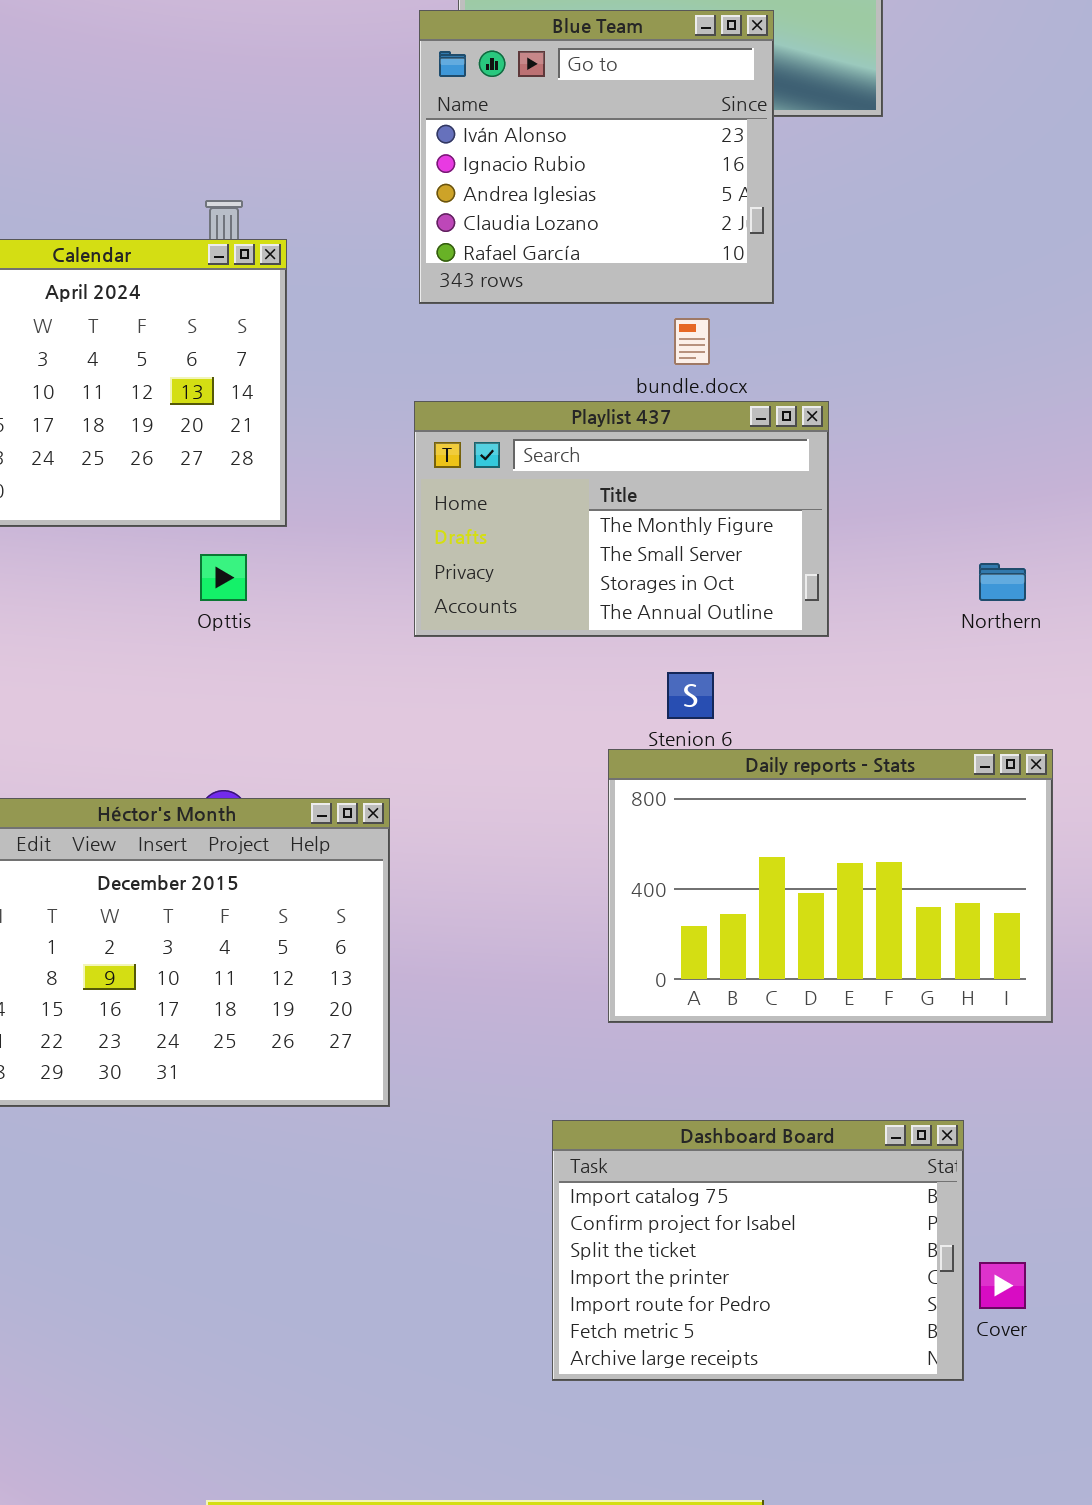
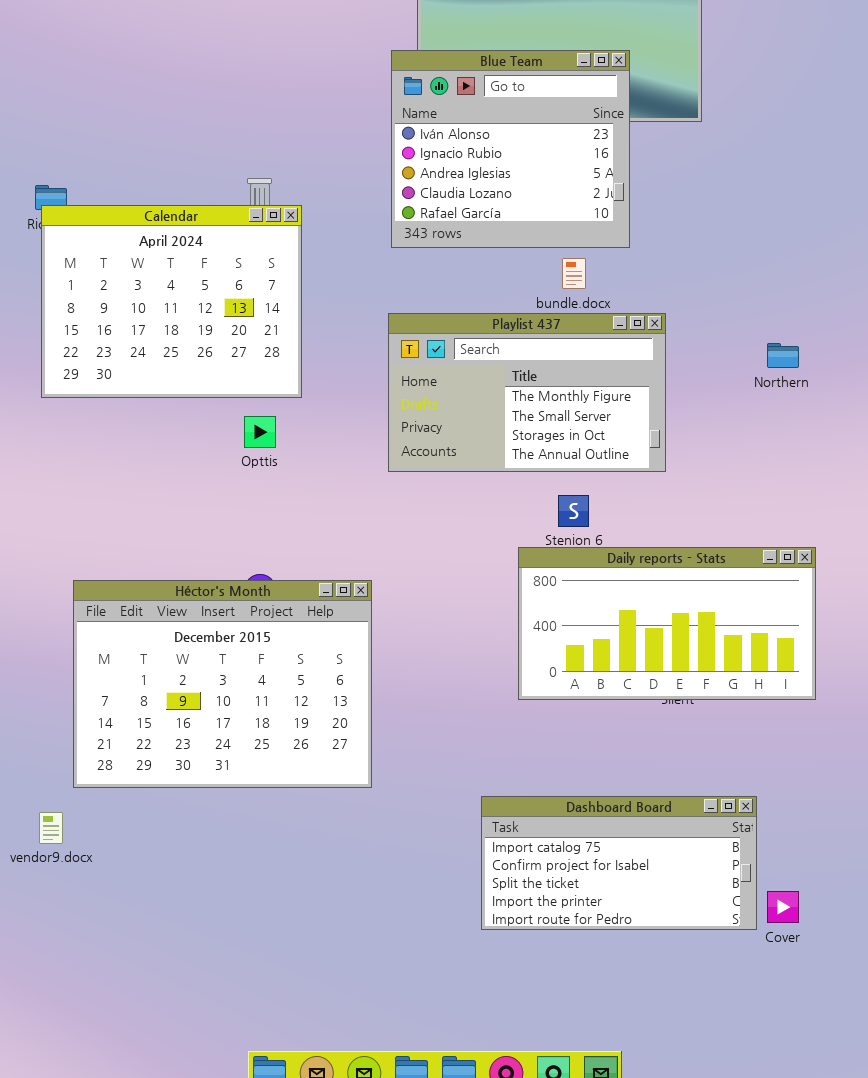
Northern: [979,563,1026,601] -> [767,343,799,368], moved
Daily reports - Stats: [608,749,1053,1023] -> [518,547,816,700], resized
Dashboard Board: [552,1120,964,1381] -> [481,796,757,930], resized

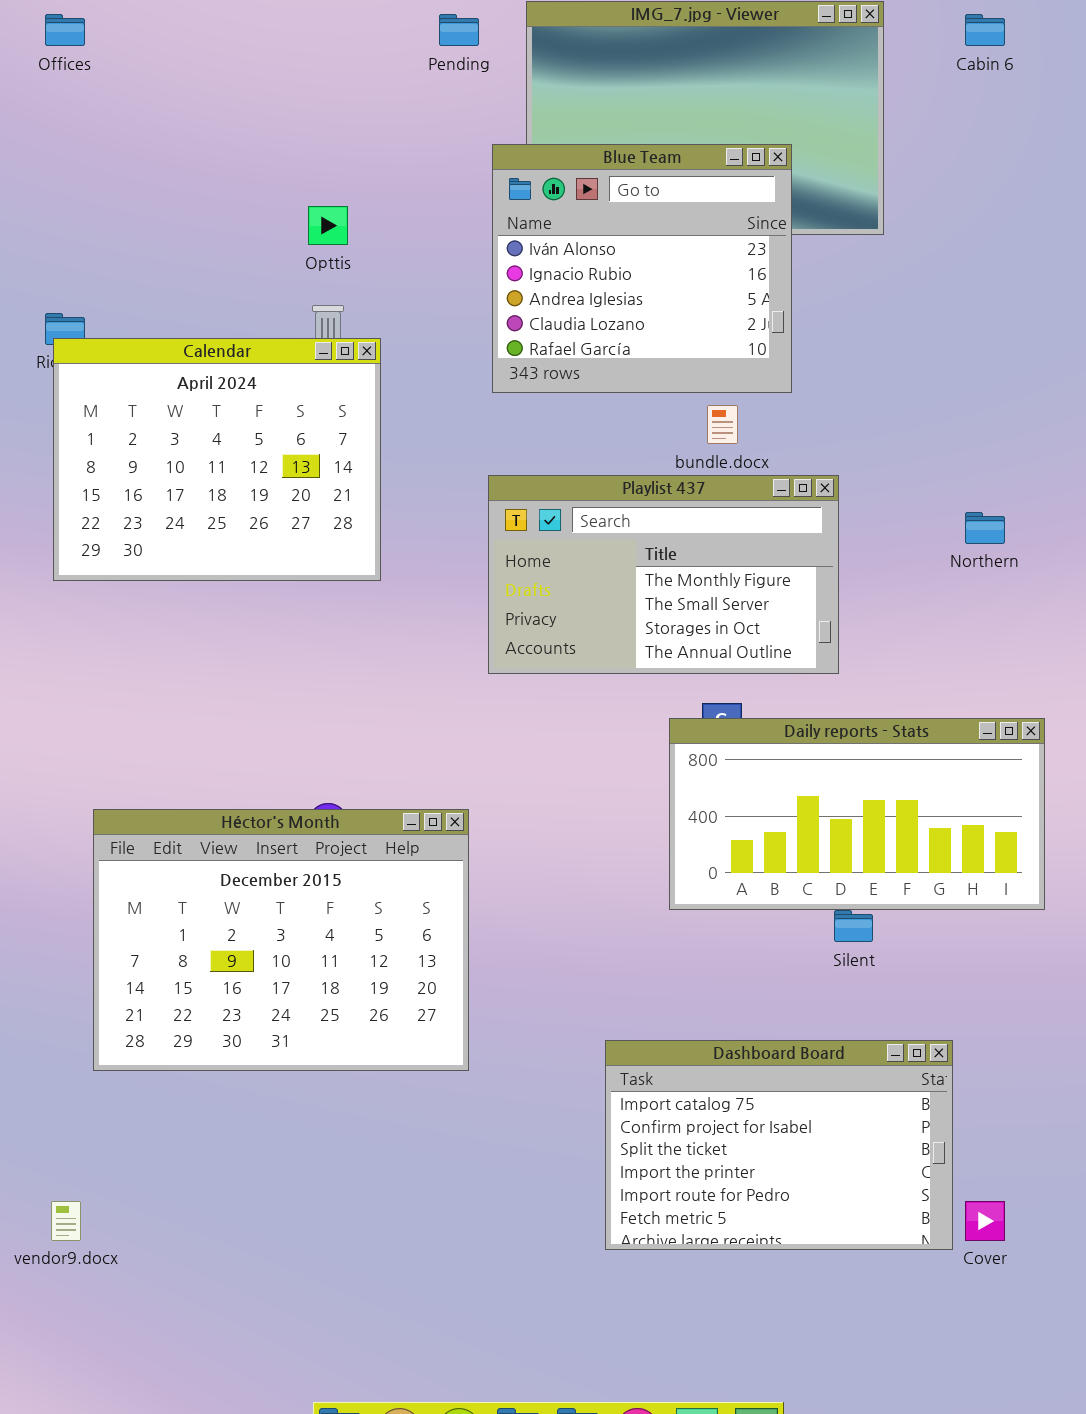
Opttis: [244,416,276,448] -> [308,206,348,245], moved
Daily reports - Stats: [518,547,816,700] -> [669,718,1045,910], moved
Dashboard Board: [481,796,757,930] -> [605,1040,953,1250], resized
vendor9.docx: [39,812,63,844] -> [51,1201,81,1241], moved

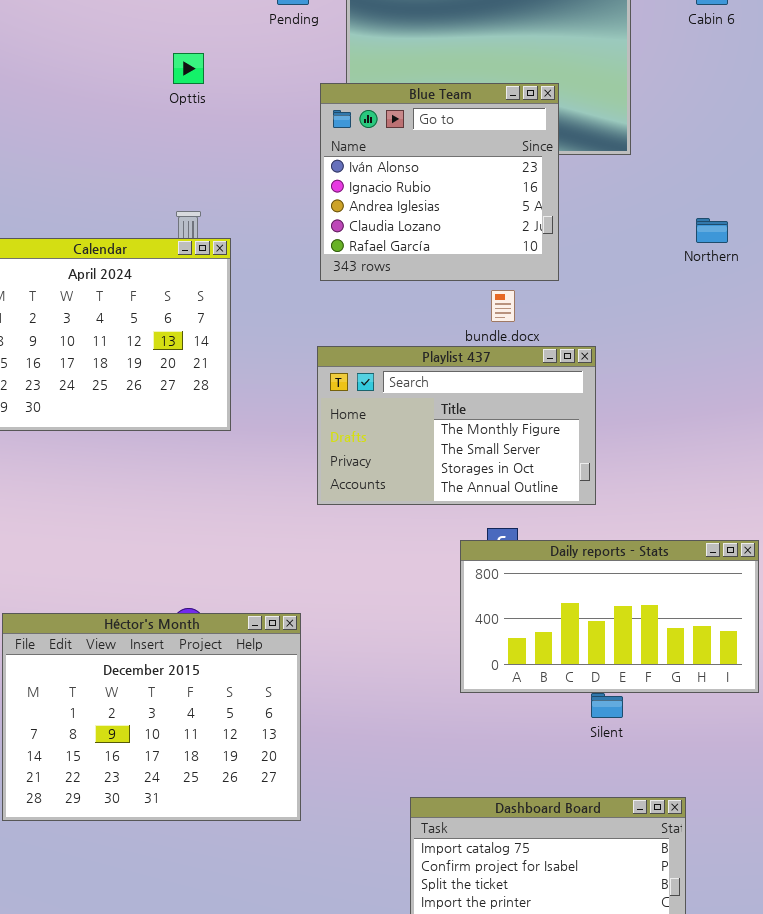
Opttis: [308,206,348,245] -> [173,53,204,84], moved
Northern: [965,512,1005,544] -> [696,218,728,243], moved

